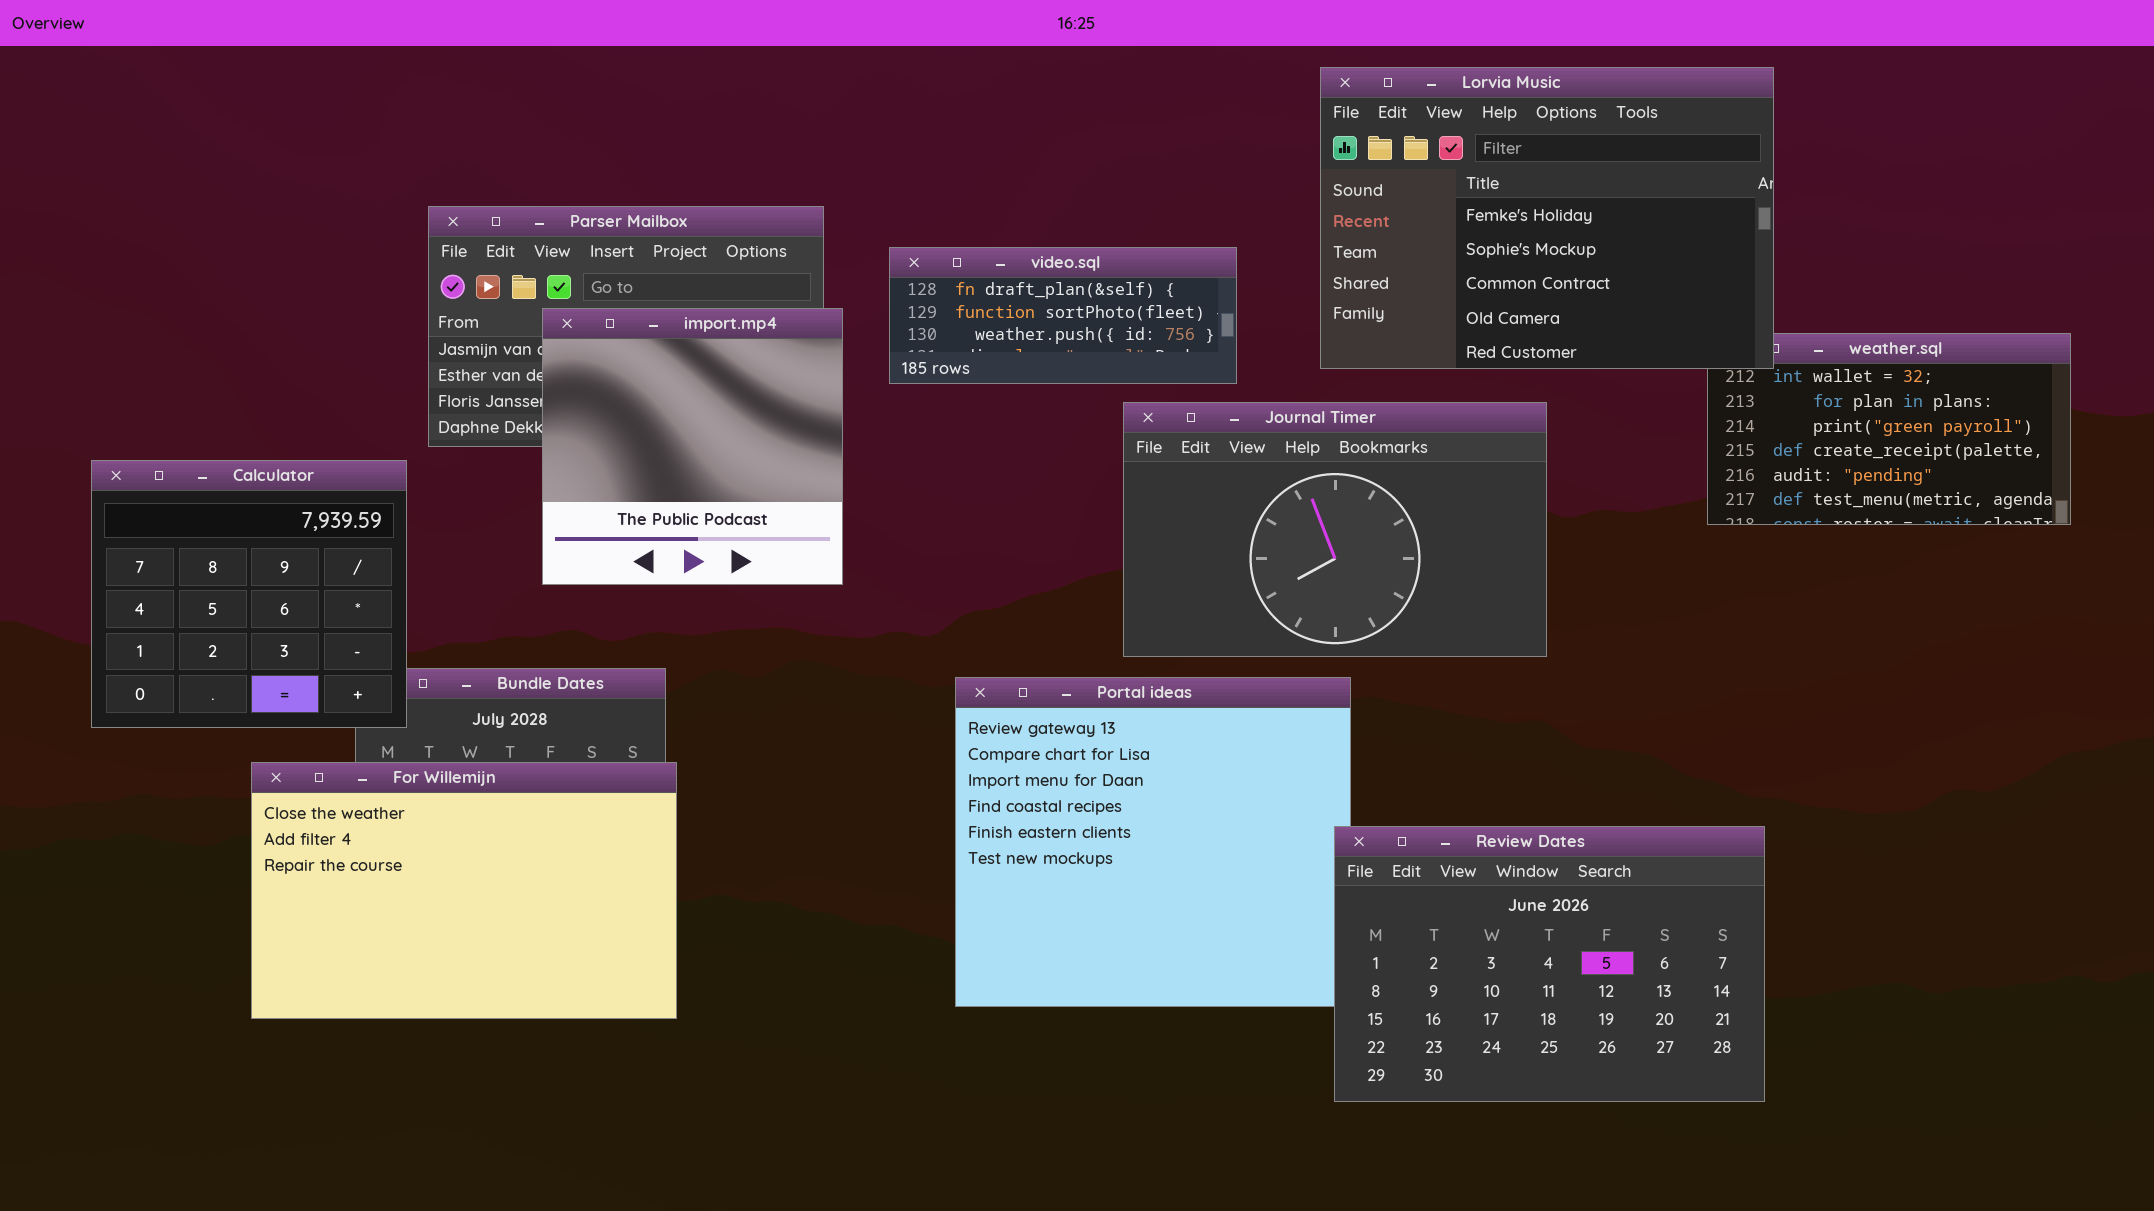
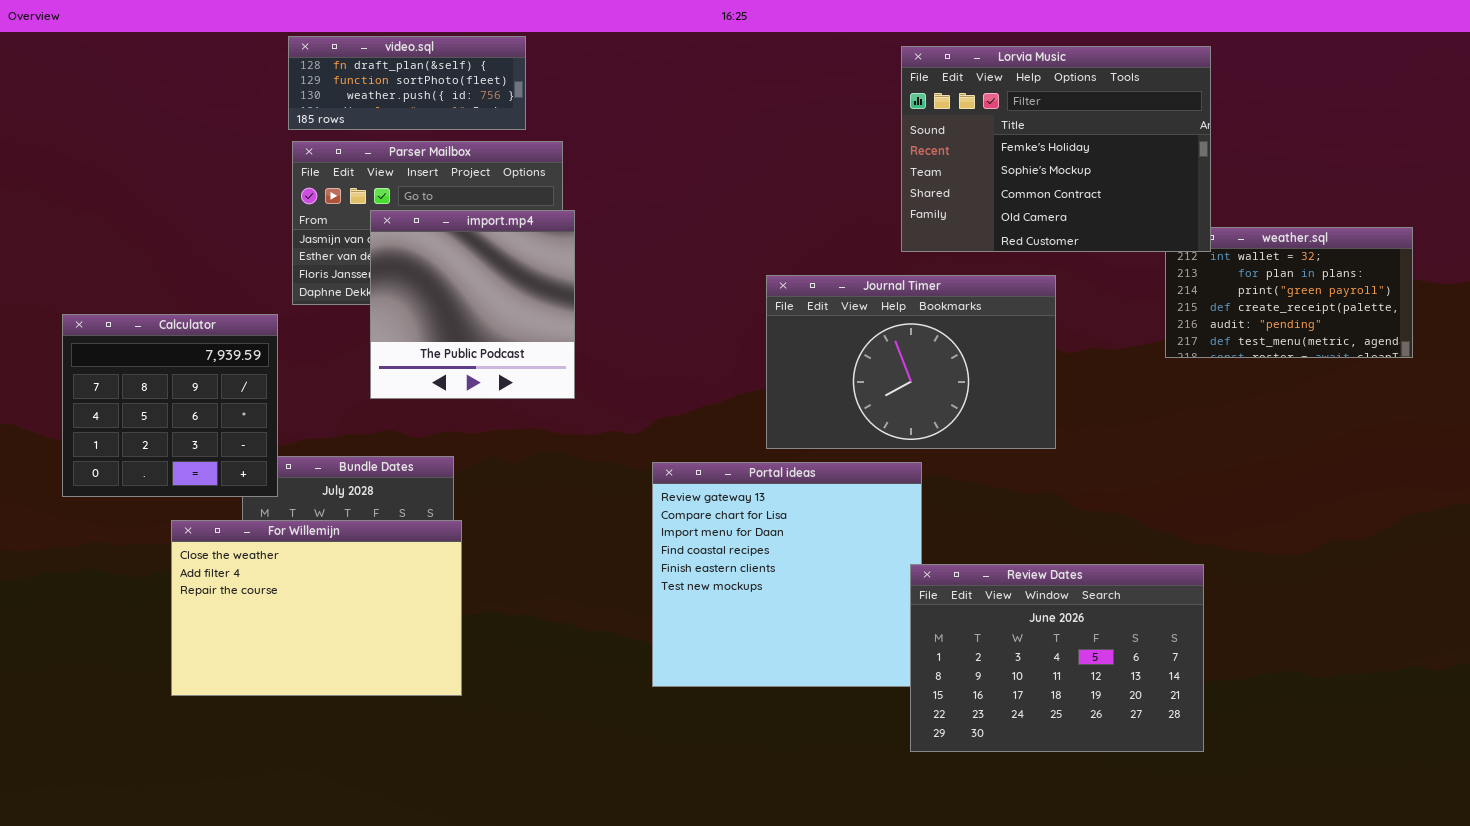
video.sql: [889,247,1237,384] -> [288,36,526,130], moved

